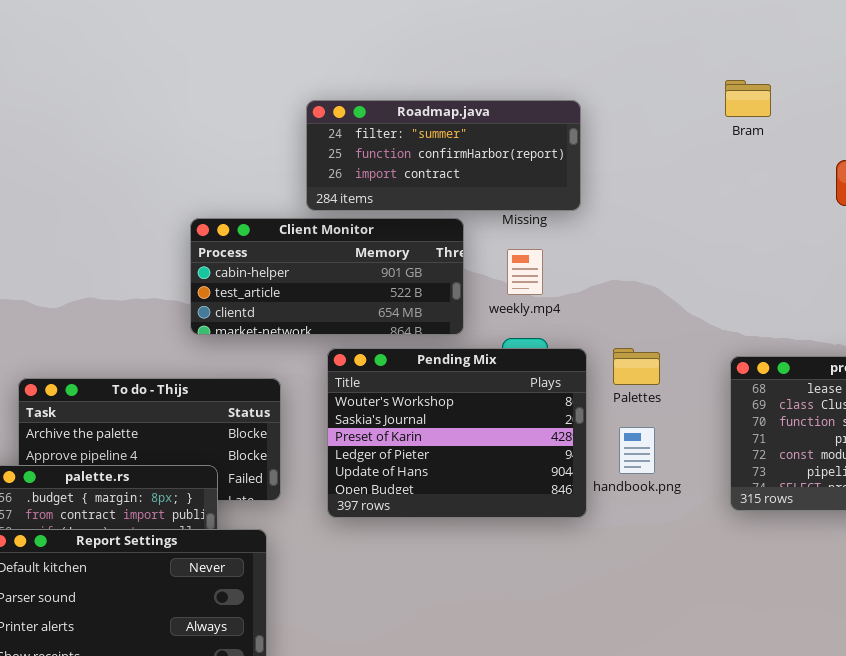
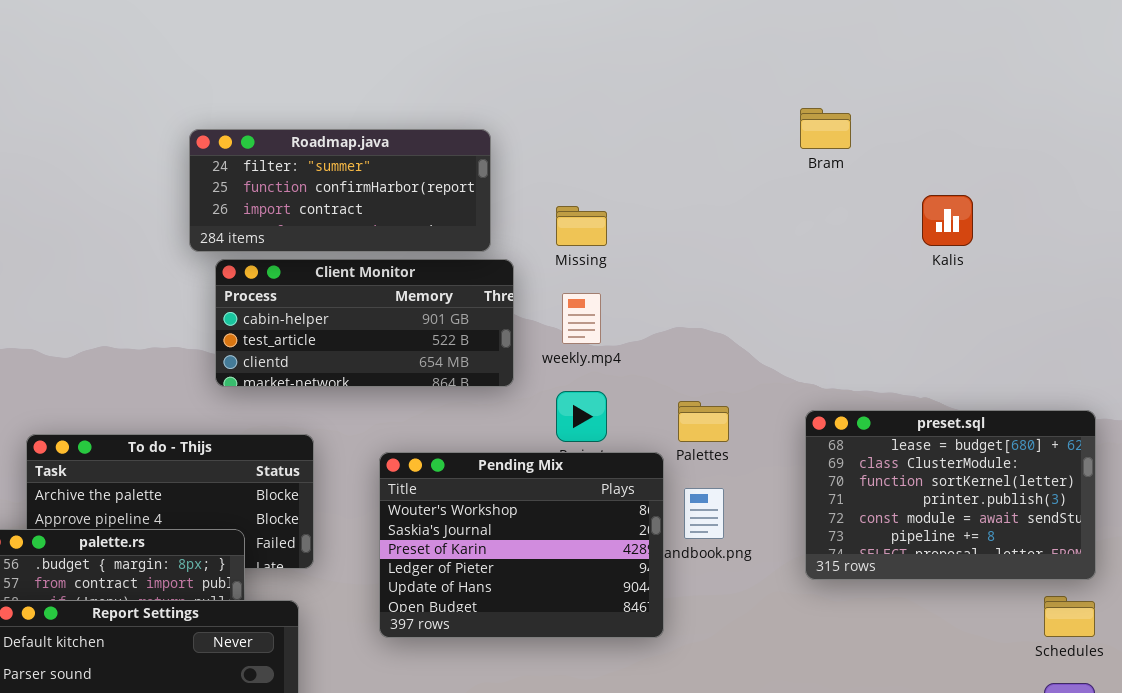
Roadmap.java: [306,100,581,211] -> [189,129,491,252], moved
Pending Mix: [327,348,587,518] -> [379,452,664,638], moved

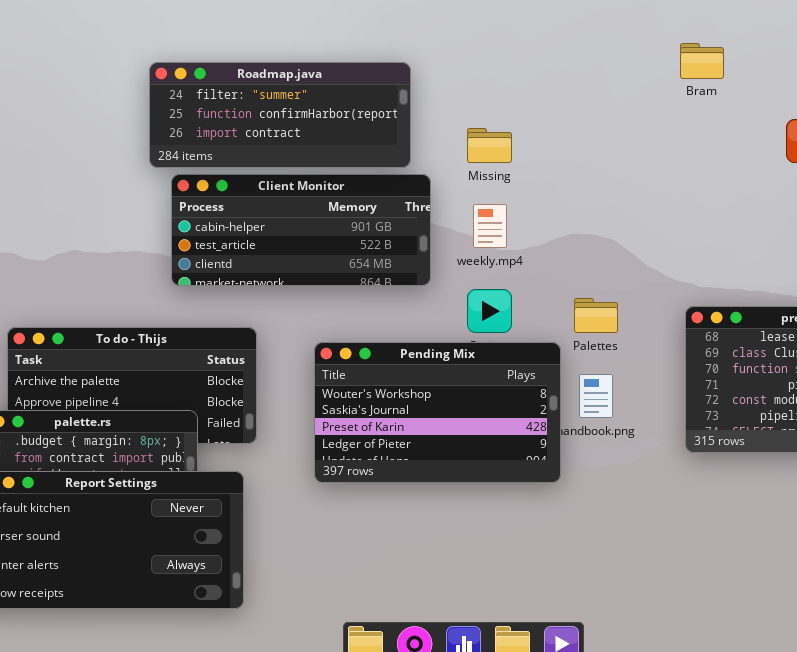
Pending Mix: [379,452,664,638] -> [314,342,561,483], resized

